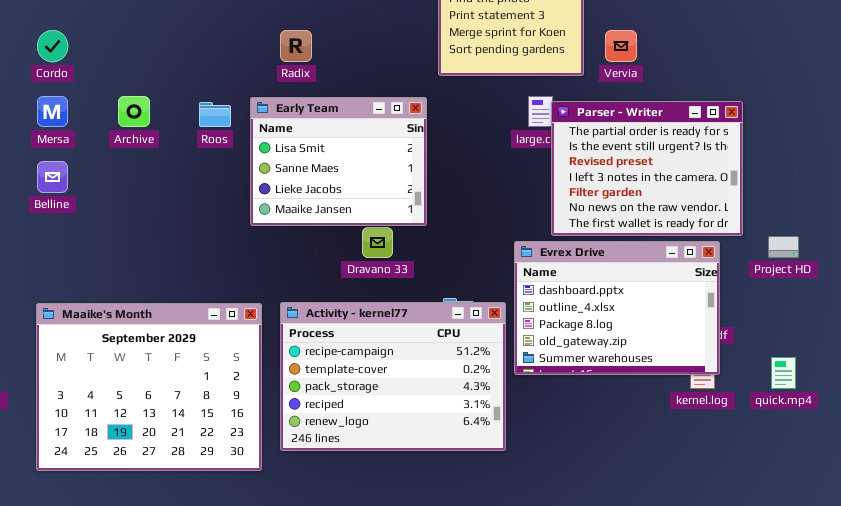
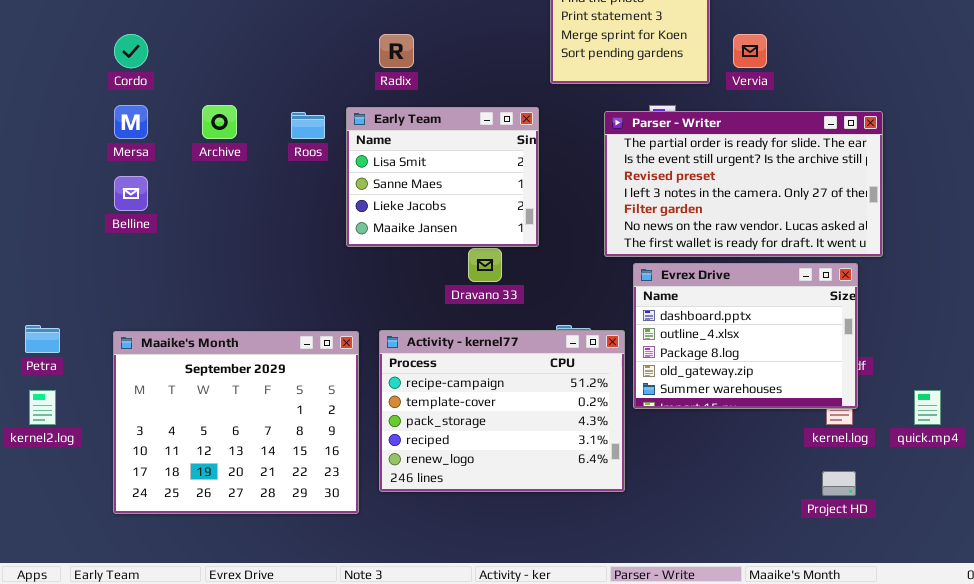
Parser - Writer: [551,101,743,236] -> [604,111,883,257], resized
Project HD: [768,236,799,258] -> [822,471,856,496], moved

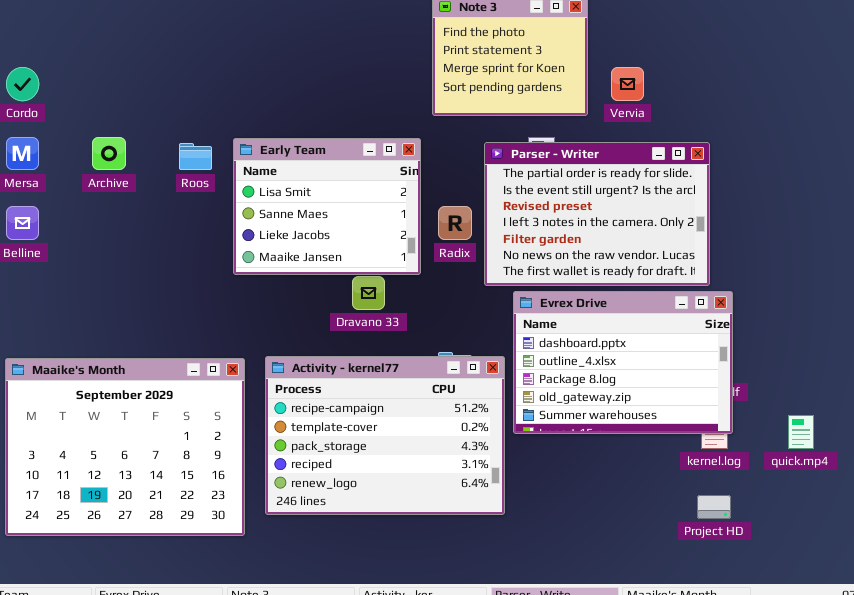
Radix: [379,34,414,68] -> [438,206,472,240], moved
Parser - Writer: [604,111,883,257] -> [484,142,710,286], resized

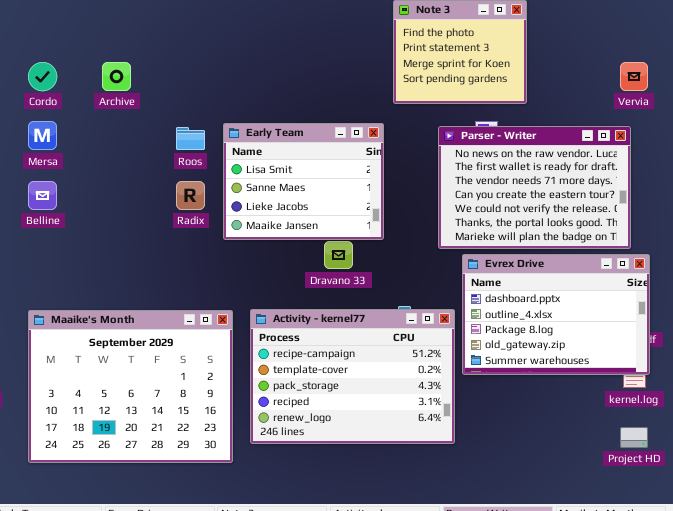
Vervia: [611,67,644,101] -> [620,62,648,91], moved
Archive: [92,137,126,170] -> [102,62,131,91], moved
Parser - Writer: [484,142,710,286] -> [438,126,631,249], scrolled down 5 rows
Radix: [438,206,472,240] -> [176,181,205,210], moved

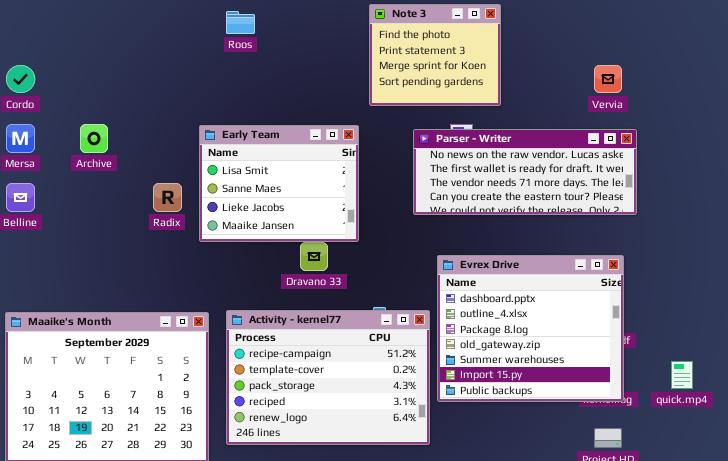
Archive: [102,62,131,91] -> [80,124,108,153], moved
Parser - Writer: [438,126,631,249] -> [413,129,637,215], resized
Roos: [176,127,205,150] -> [226,11,255,34], moved
Evrex Drive: [462,254,650,375] -> [437,255,624,402], resized

